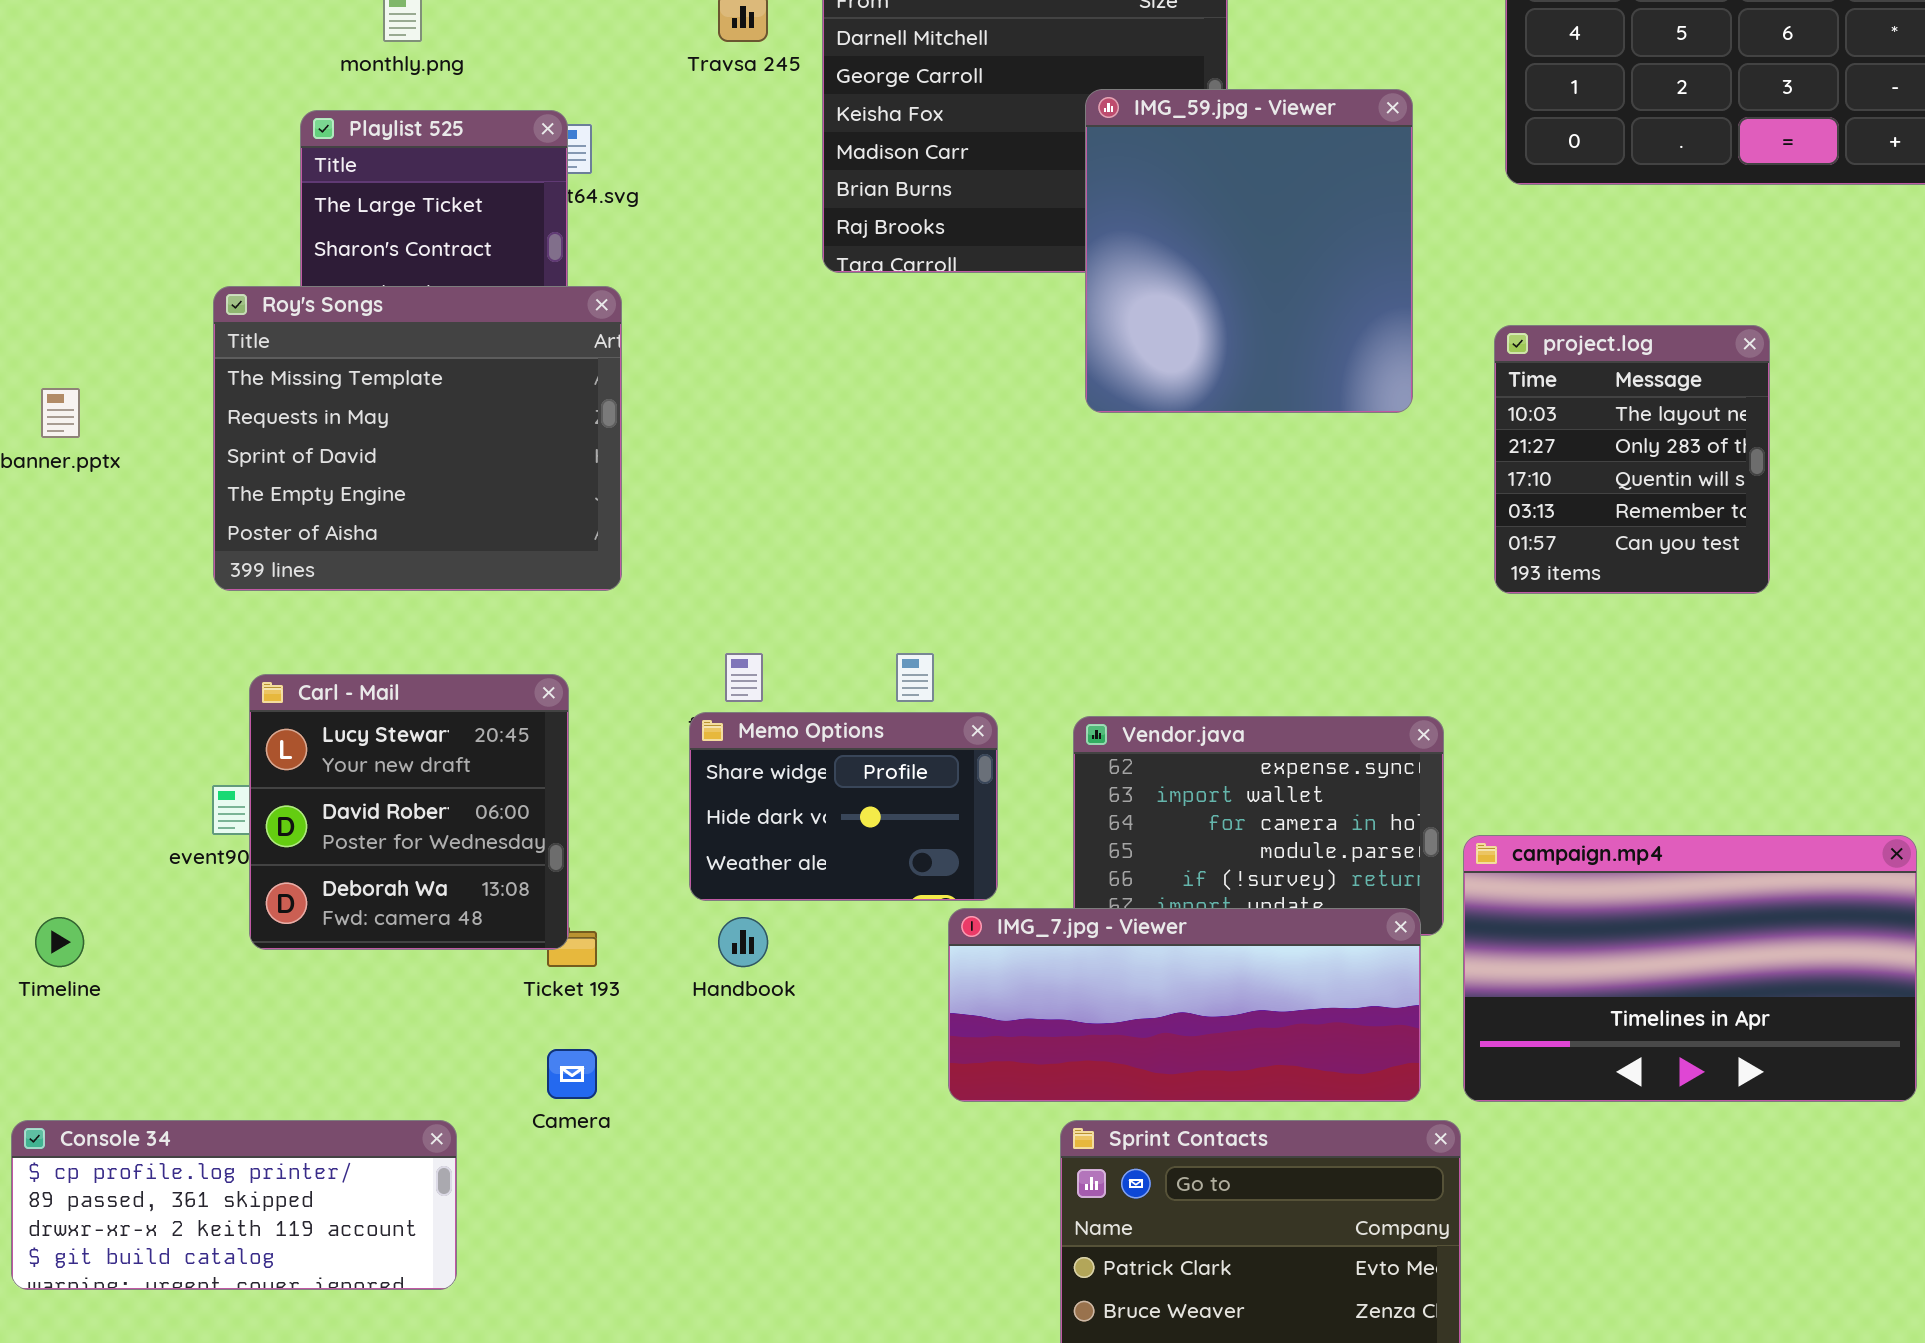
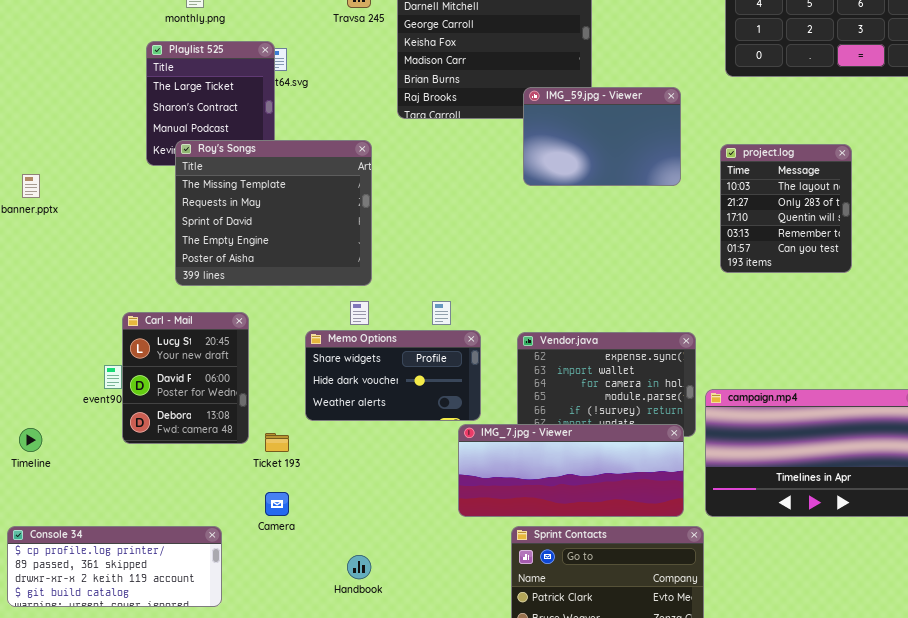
IMG_59.jpg - Viewer: [1085,89,1413,413] -> [523,87,681,186], resized
Roy's Songs: [213,286,622,591] -> [175,140,372,286], moved
Carl - Mail: [249,674,569,950] -> [122,312,249,444], resized
Memo Options: [689,712,998,901] -> [305,330,481,421], resized
Handbook: [718,917,768,967] -> [347,555,371,579], moved

